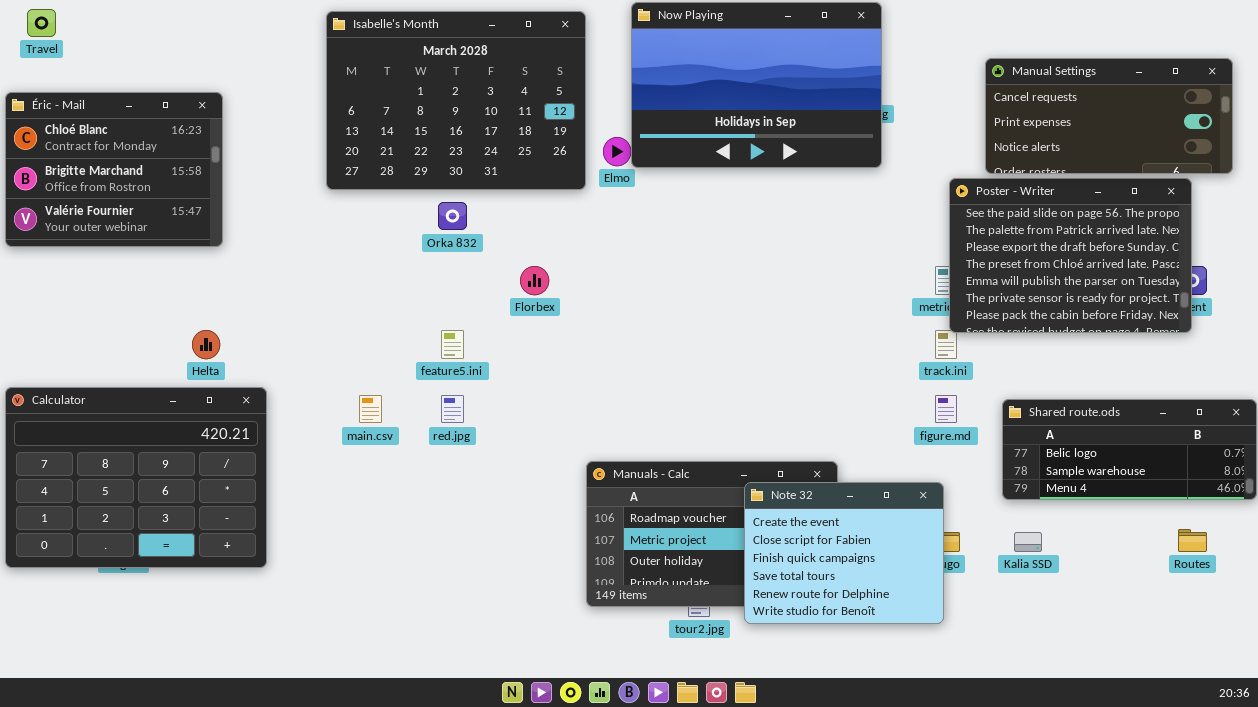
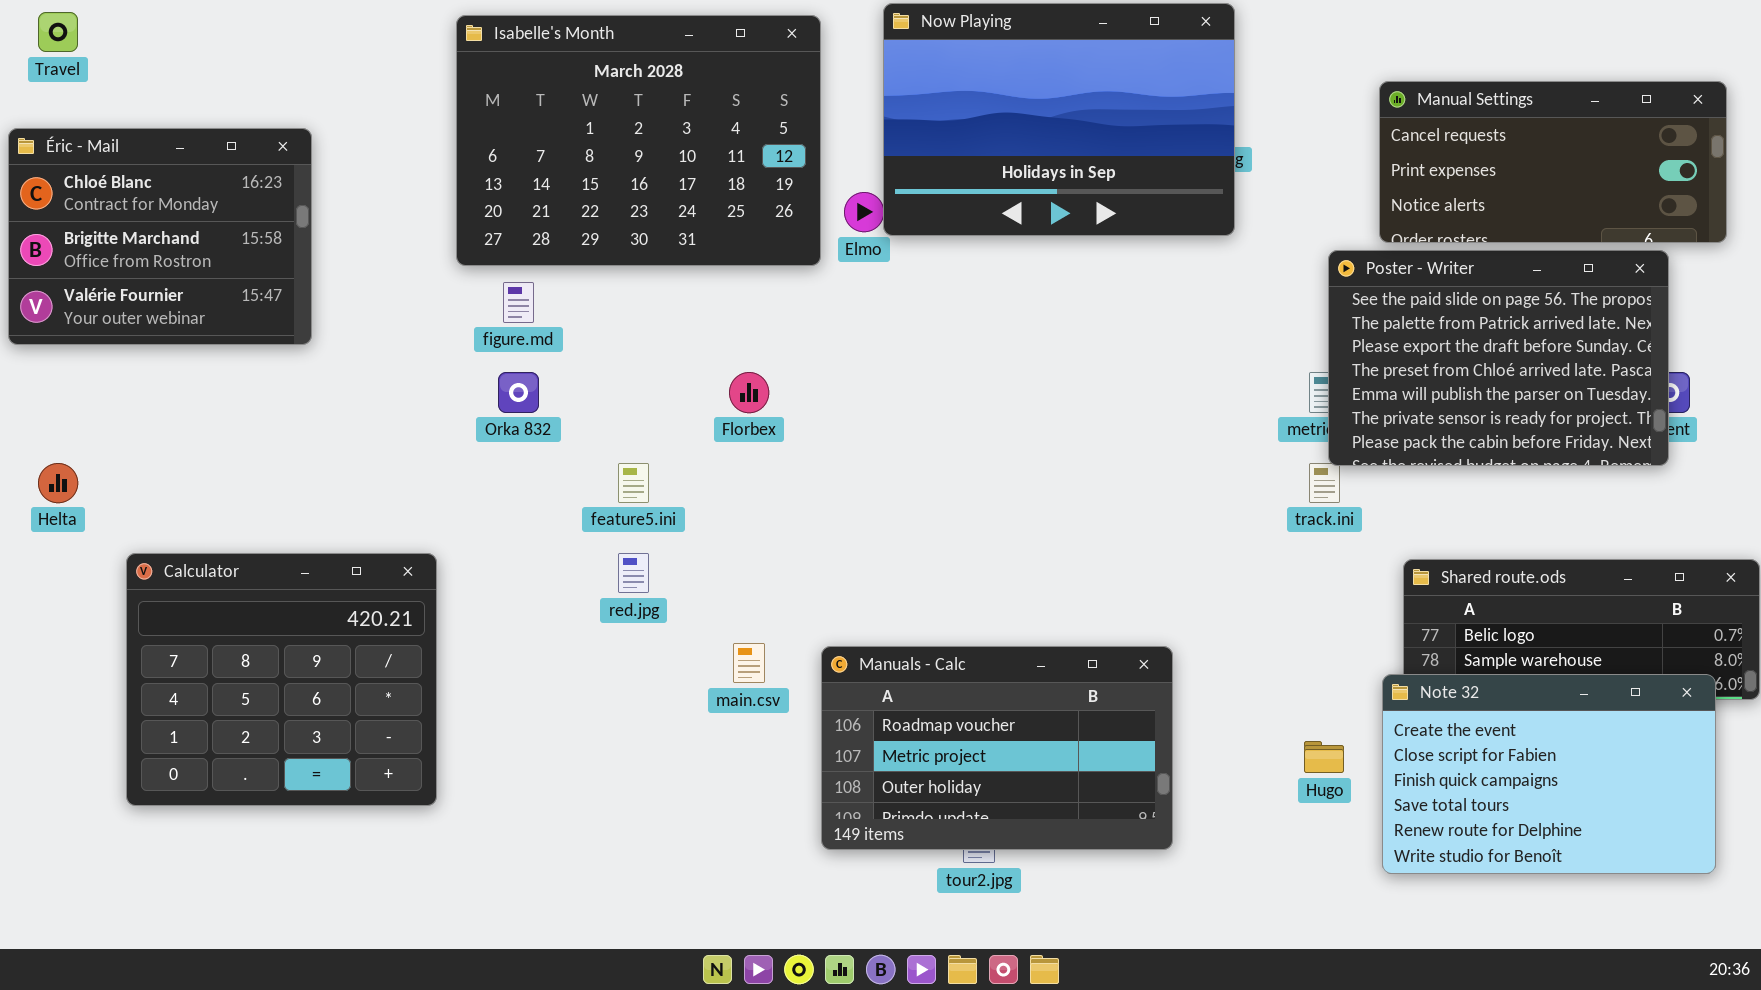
Orka 832: [438,202,467,230] -> [498,372,539,413], moved
Helta: [192,330,220,359] -> [38,463,78,503], moved
Calculator: [5,387,267,568] -> [126,553,437,806], moved, resized
main.csv: [359,395,382,423] -> [733,643,765,683], moved
figure.md: [935,395,957,423] -> [503,282,534,323], moved
Note 32: [744,482,944,624] -> [1382,674,1716,874], moved, resized

